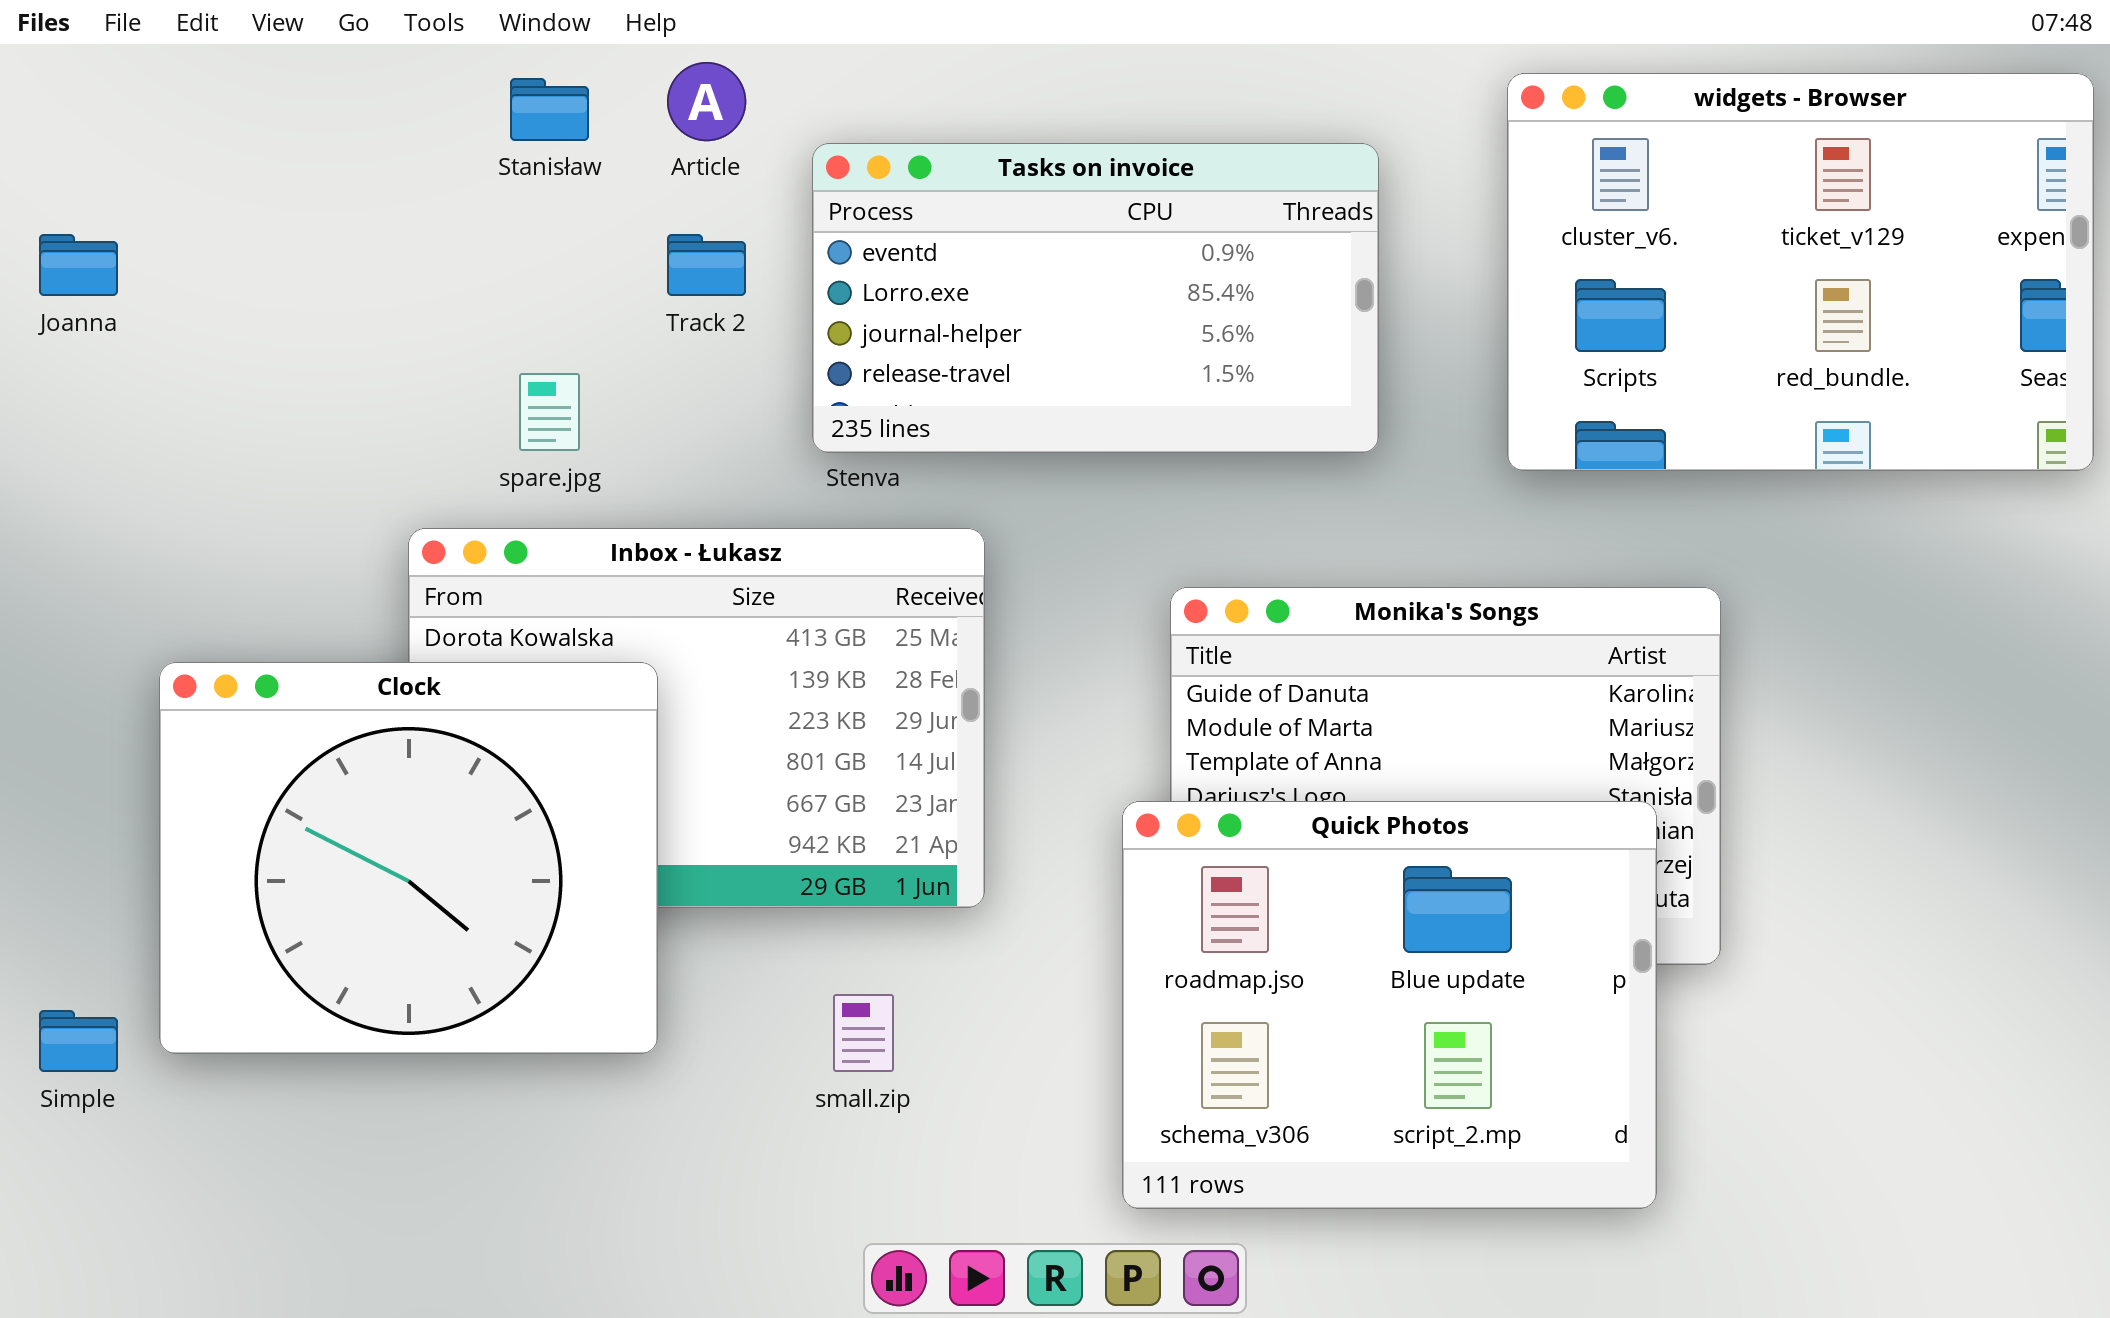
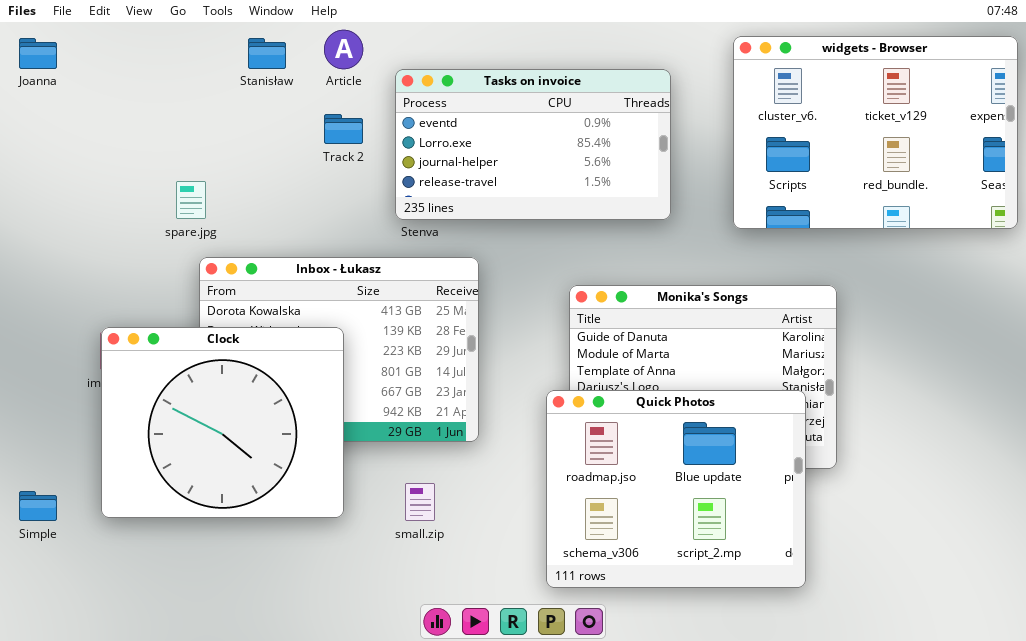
Joanna: [39,234,118,296] -> [19,38,57,69], moved
spare.jpg: [519,373,580,451] -> [176,181,206,219], moved
Clock: [159,662,658,1054] -> [101,327,344,518], moved

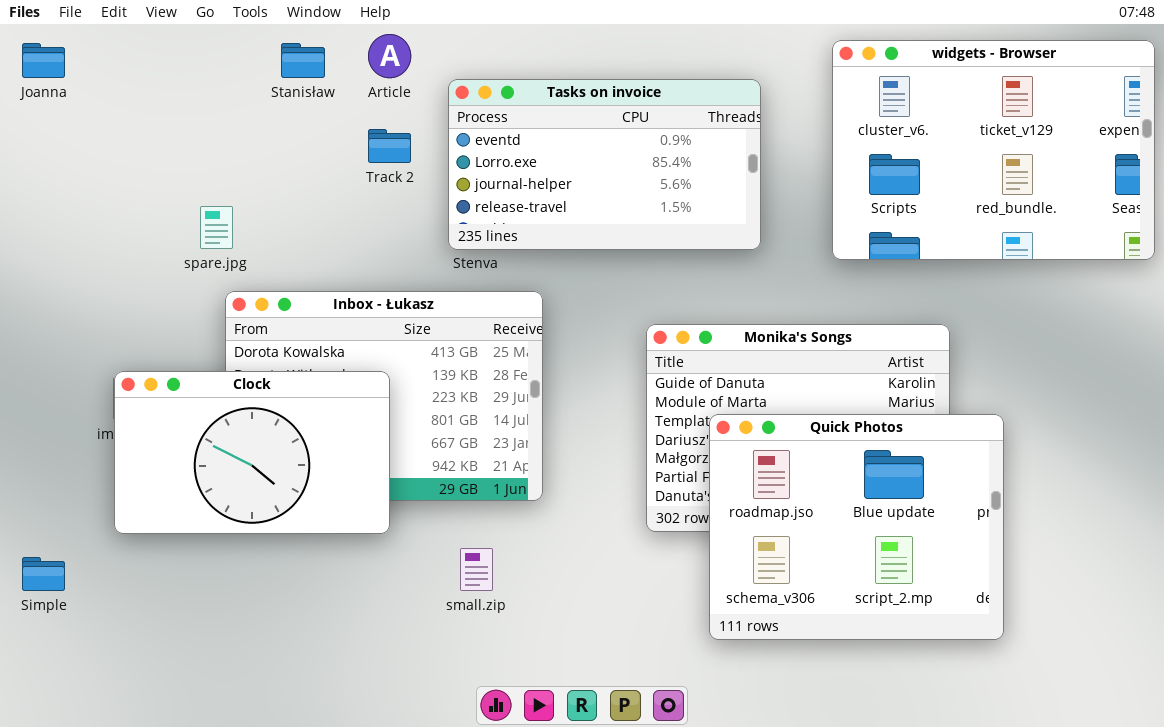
Clock: [101,327,344,518] -> [114,371,390,534], resized
Quick Photos: [546,390,806,588] -> [709,414,1004,640], moved

